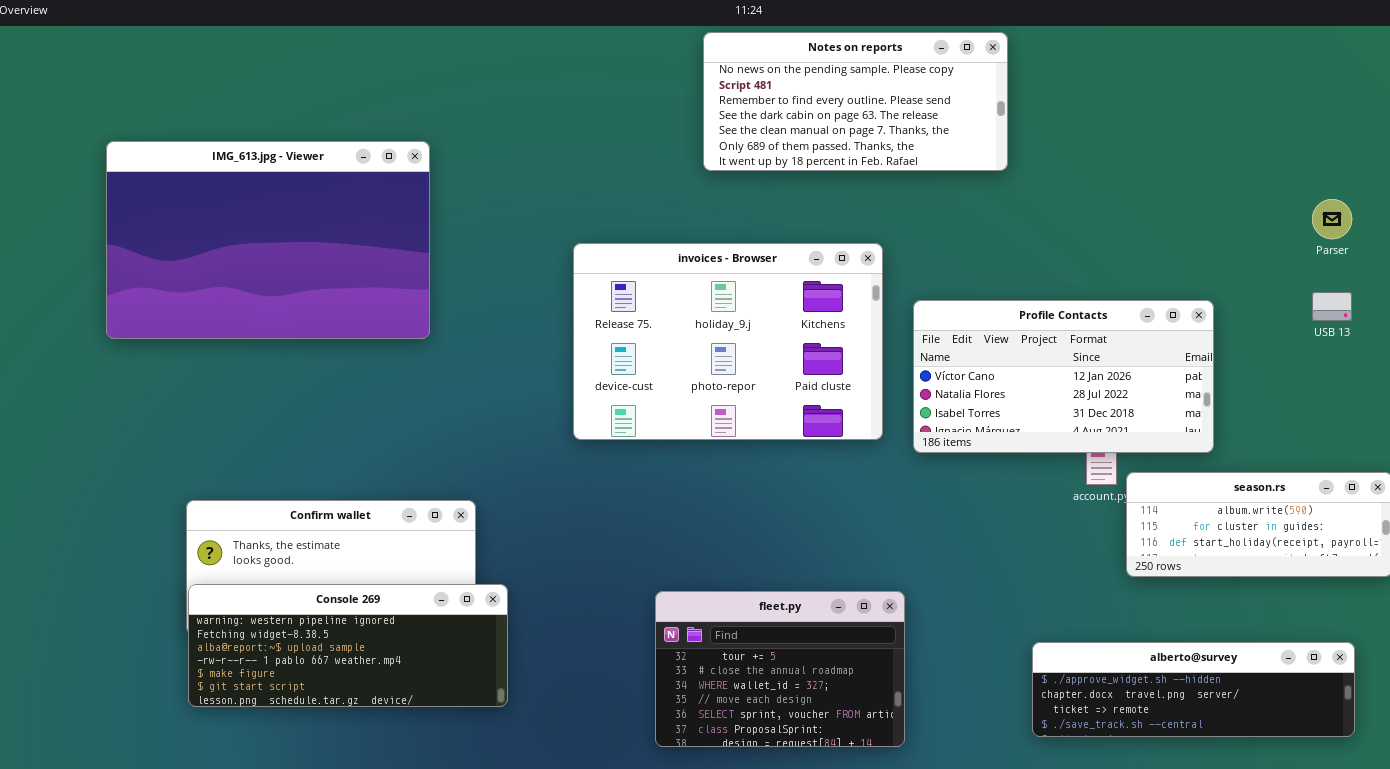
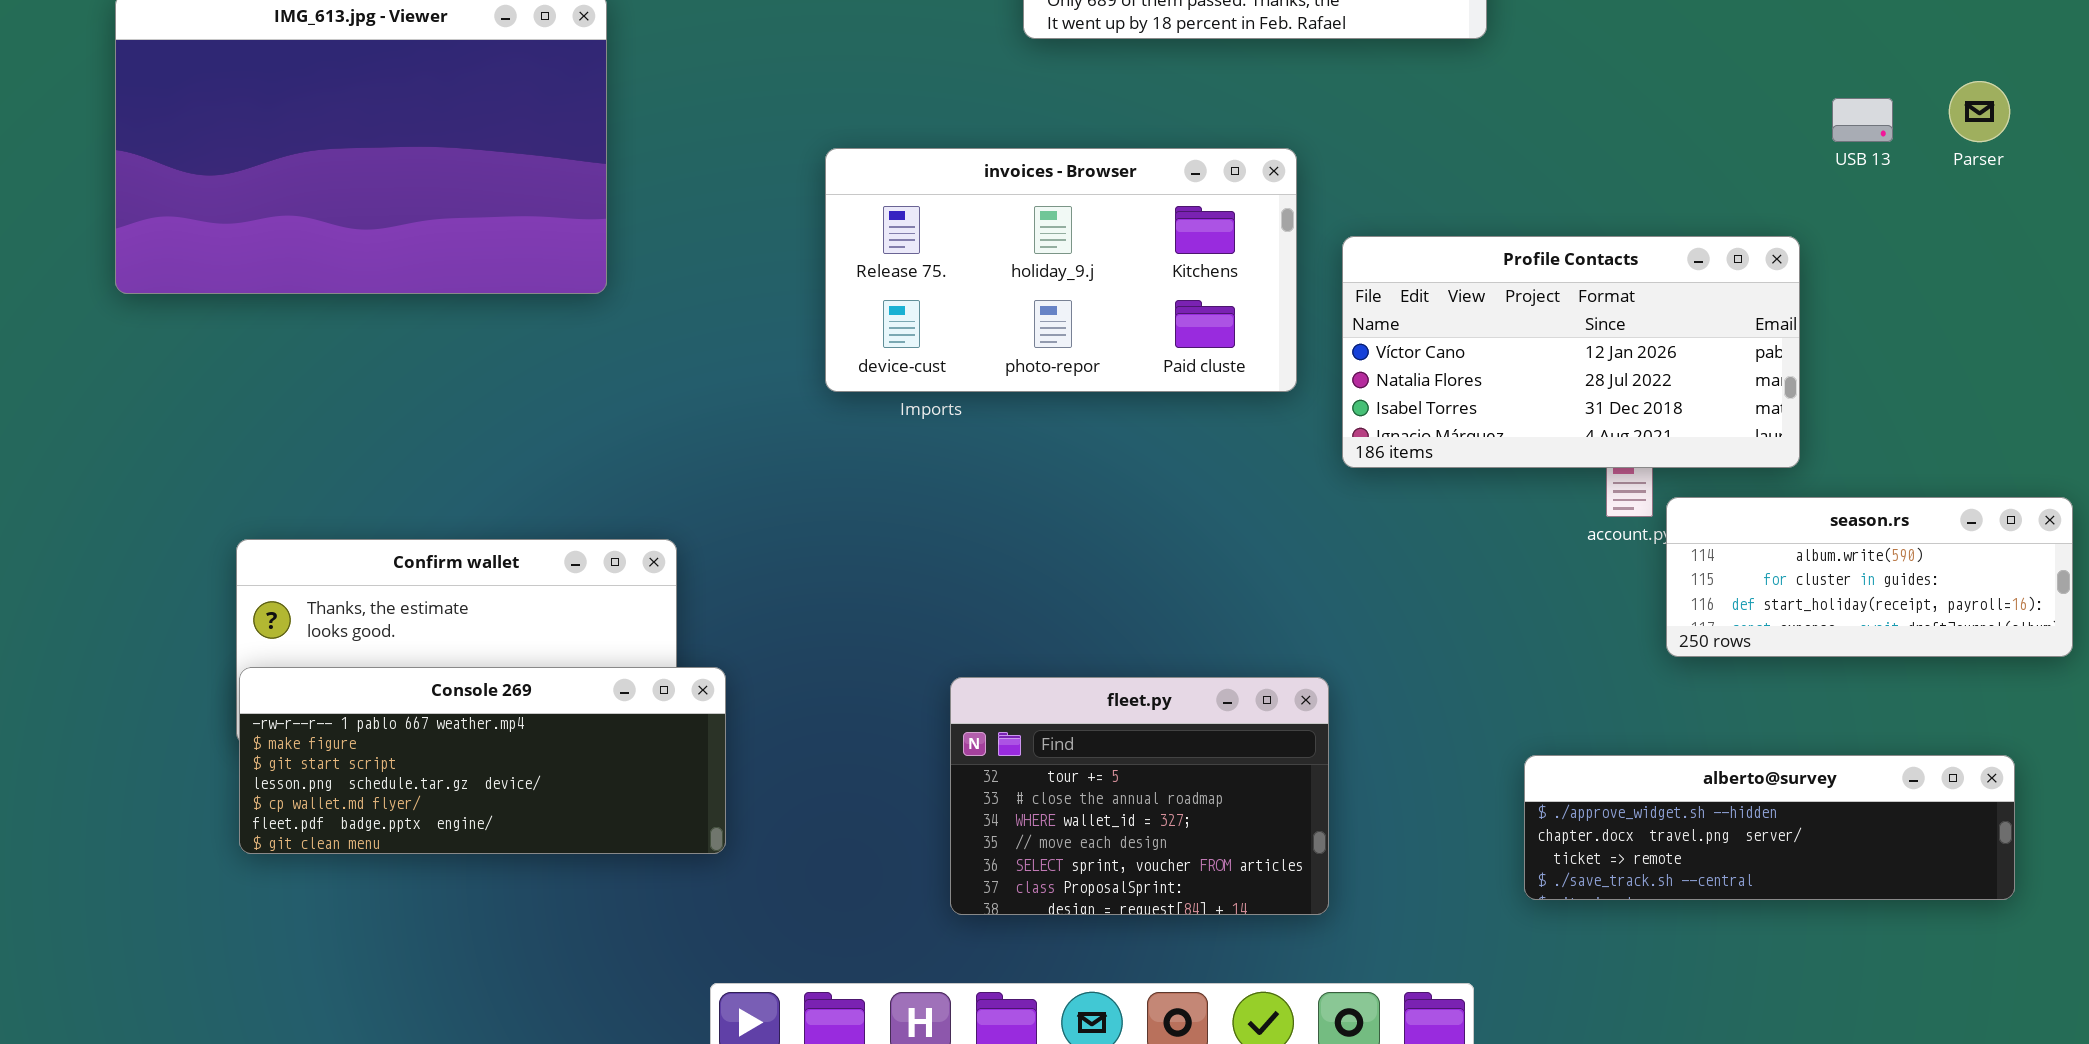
invoices - Browser: [573,243,883,440] -> [825,148,1297,392], resized
USB 13: [1312,292,1352,321] -> [1832,98,1893,142], moved
Console 269: [188,584,508,707] -> [239,667,726,854], scrolled down 3 rows

